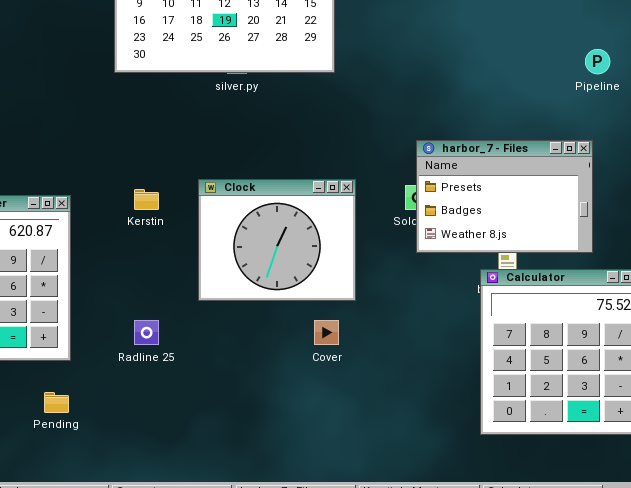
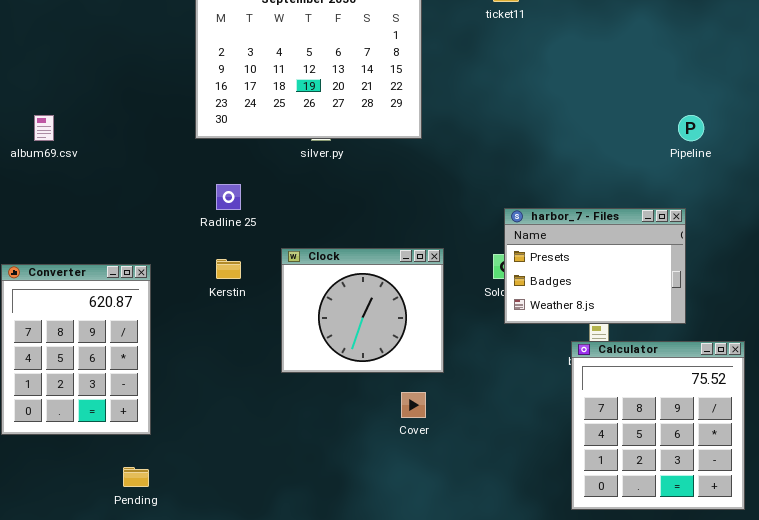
Radline 25: [134,320,159,345] -> [216,184,241,210], moved

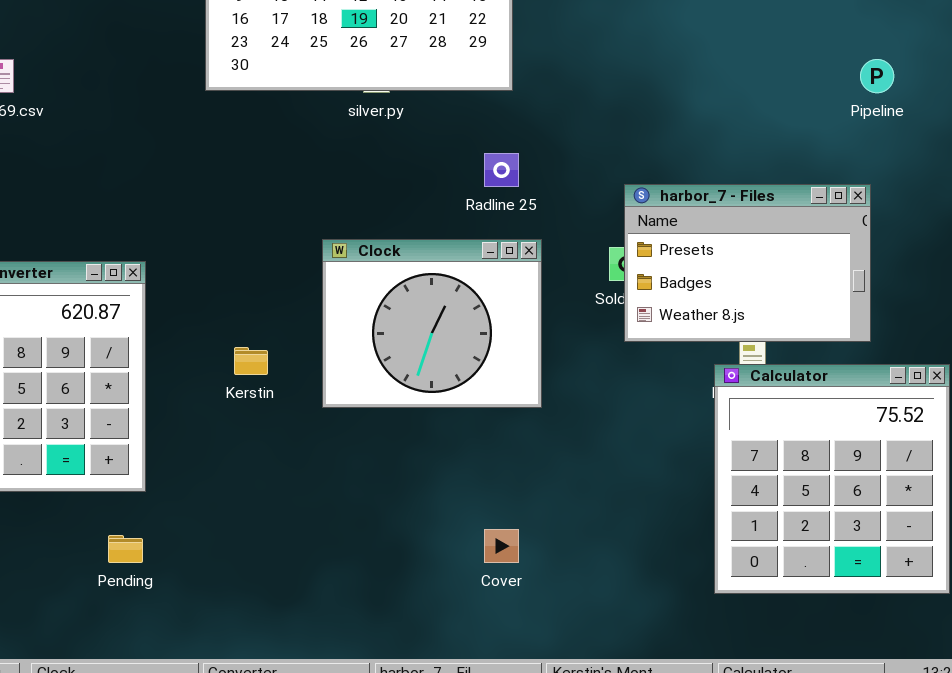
Radline 25: [216,184,241,210] -> [484,153,519,187], moved
Kerstin: [216,259,241,279] -> [234,347,268,375], moved
Cover: [401,392,426,418] -> [484,529,519,563], moved

